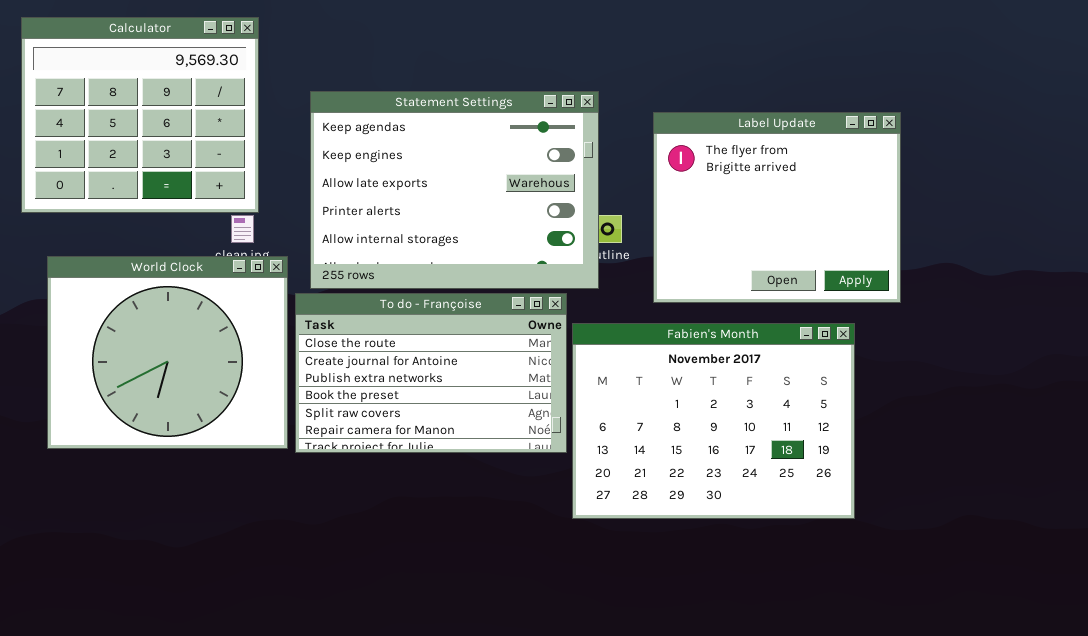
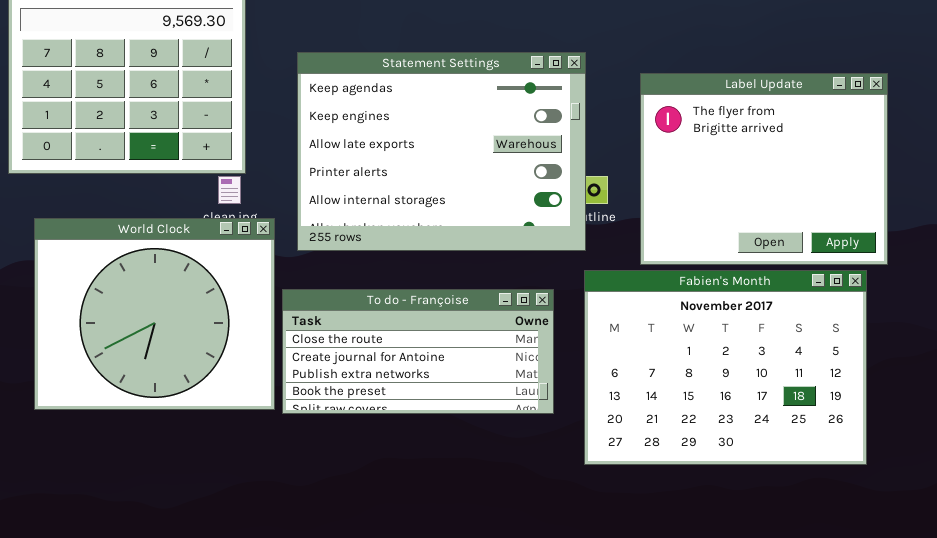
To do - Françoise: [295,293,567,453] -> [282,289,554,414], resized
Fabien's Month: [572,323,855,519] -> [584,270,867,465], moved

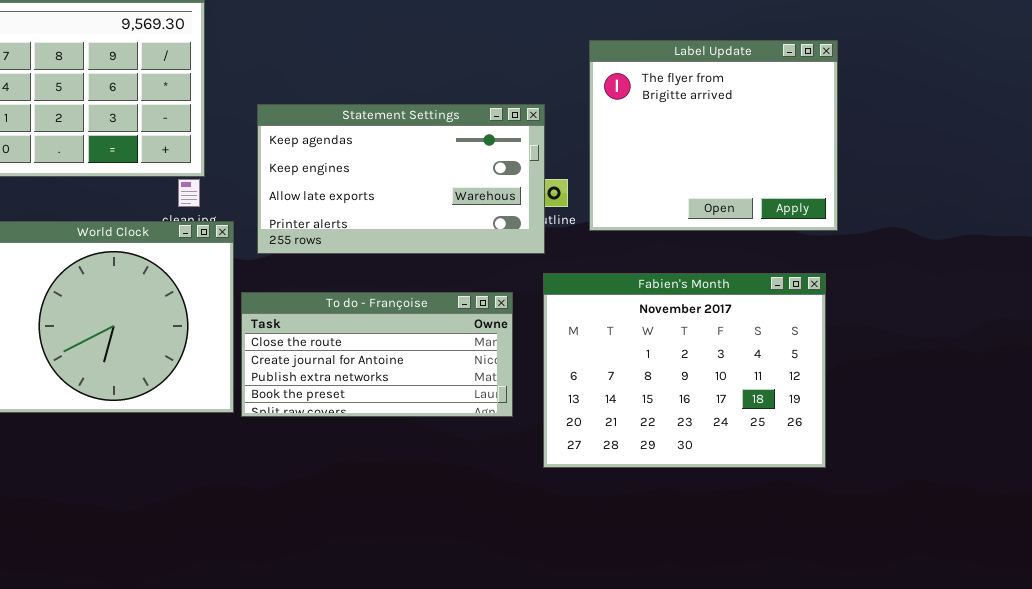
Statement Settings: [297,52,586,251] -> [257,104,545,254], resized
Label Update: [640,73,888,265] -> [589,40,838,231], moved

